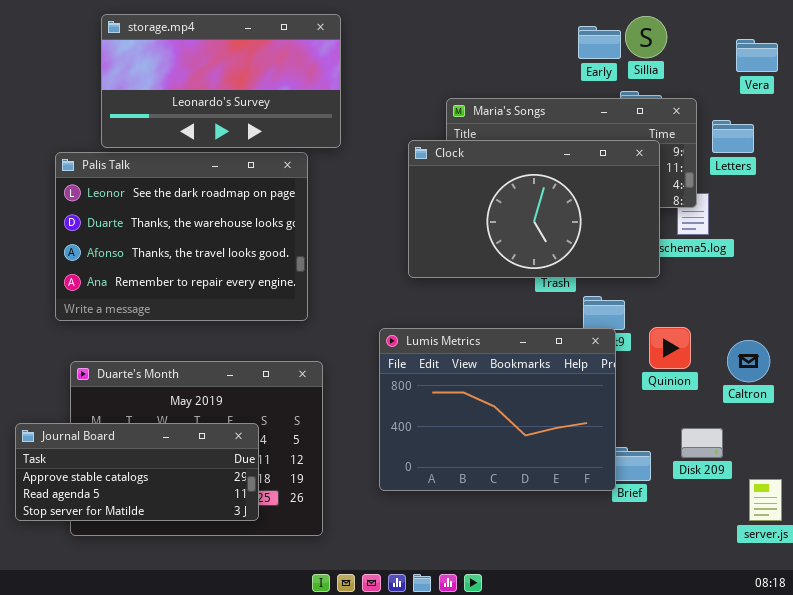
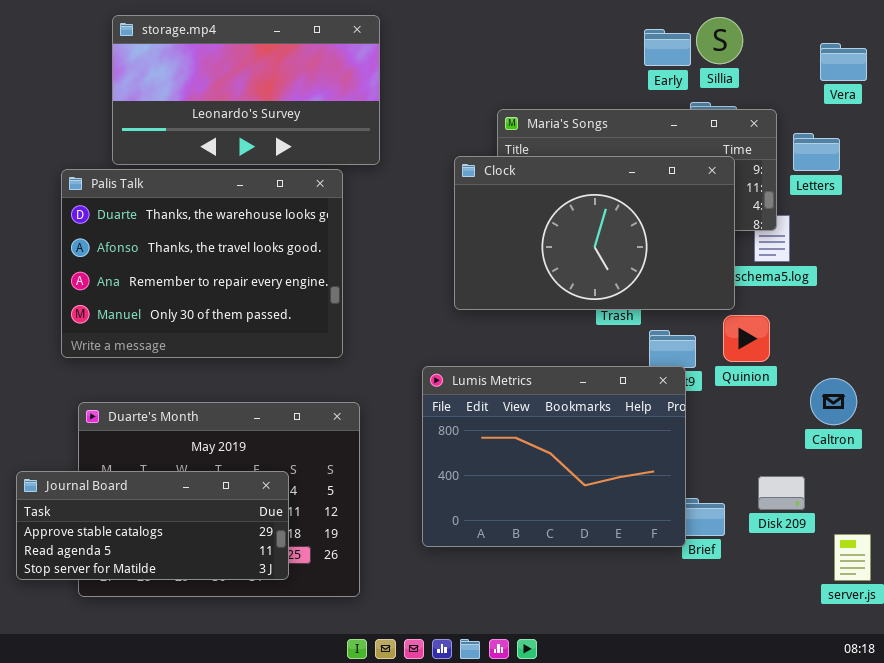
Palis Talk: [55,152,308,321] -> [61,169,343,358], scrolled down 1 row
Quinion: [649,327,691,369] -> [723,315,770,362], moved

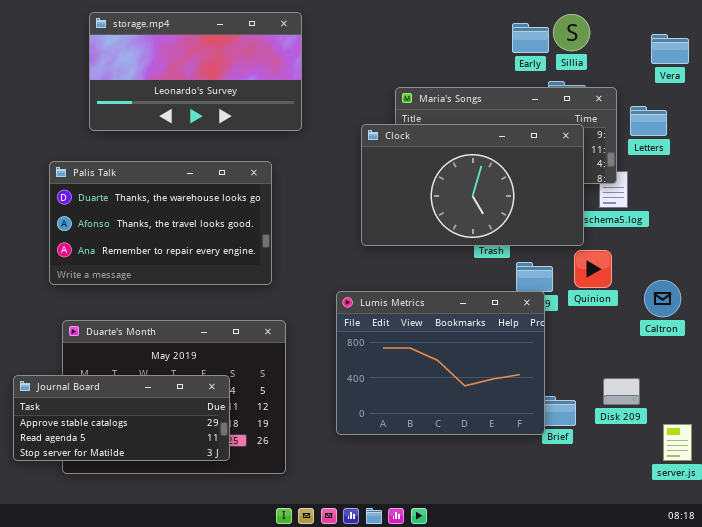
Palis Talk: [61,169,343,358] -> [49,161,272,285], resized
Caltron: [810,378,857,425] -> [644,280,681,317], moved

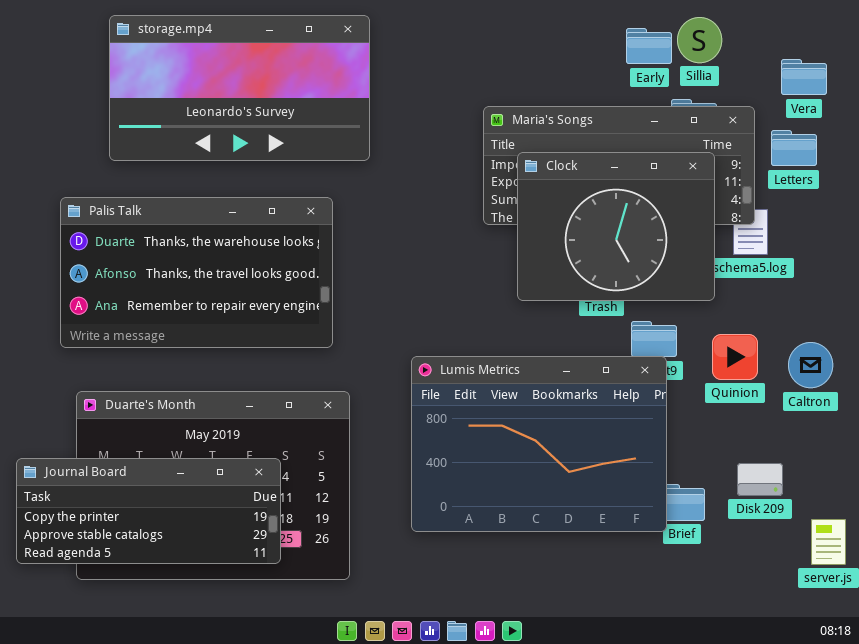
Vera: [651,34,689,64] -> [781,59,827,95], moved
Clock: [361,124,584,246] -> [517,152,715,301], resized
Quinion: [574,250,612,288] -> [712,334,758,380], moved
Journal Board: [13,375,230,461] -> [16,458,281,564], scrolled up 1 row

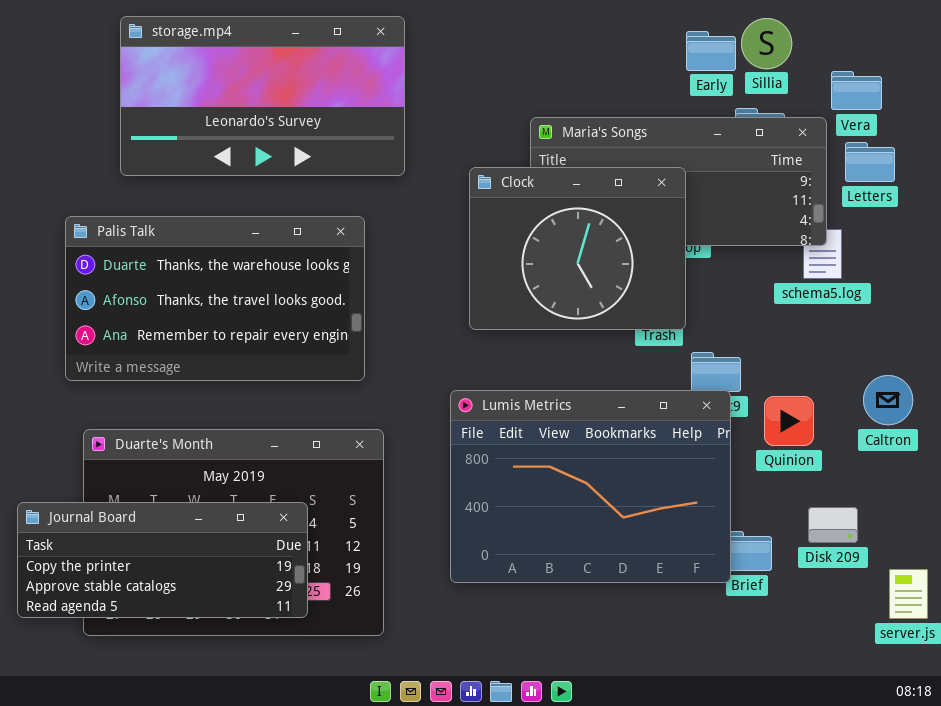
Vera: [781,59,827,95] -> [831,71,882,110], moved
Clock: [517,152,715,301] -> [469,167,686,330], moved
Quinion: [712,334,758,380] -> [764,396,814,446], moved

